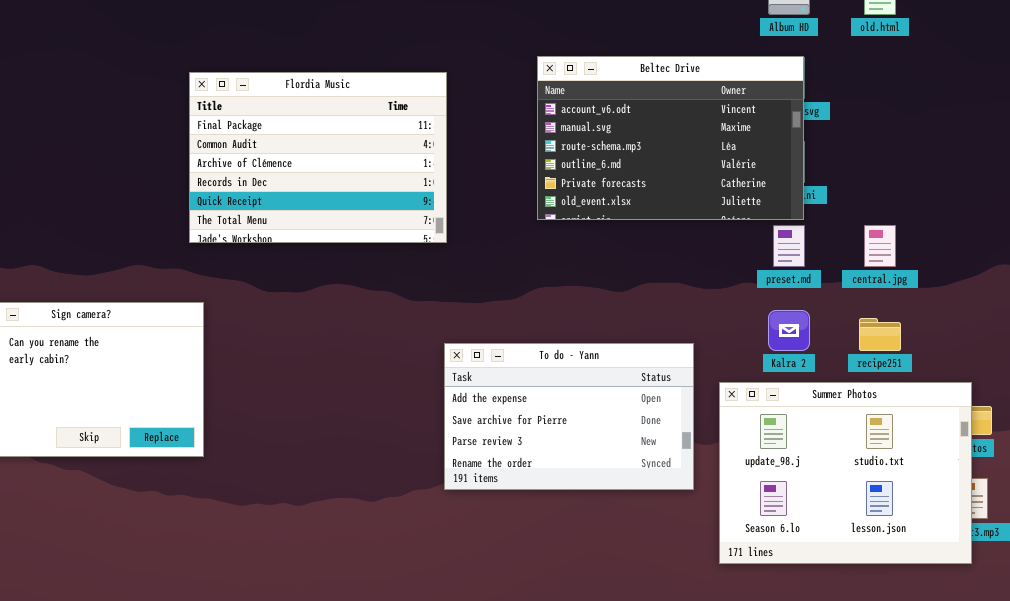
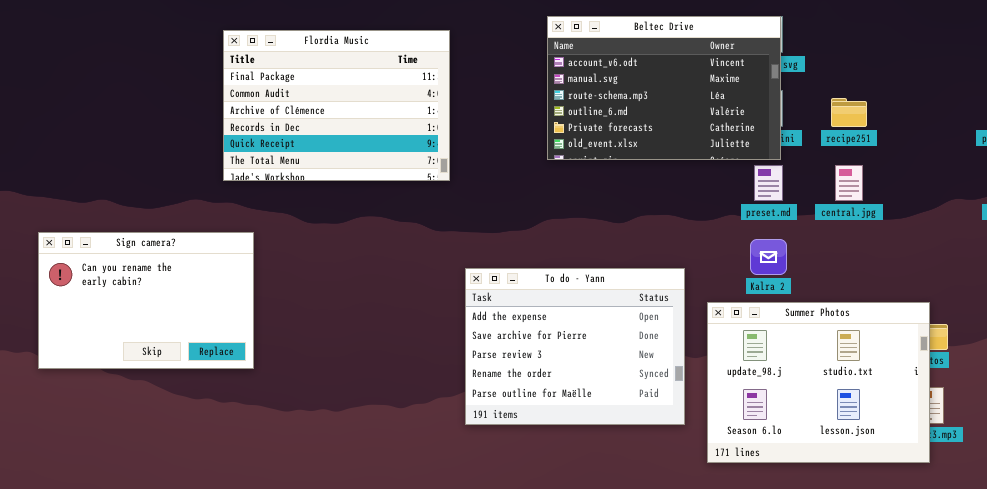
Flordia Music: [189,72,447,243] -> [223,30,450,181], moved
recipe251: [859,318,901,351] -> [831,98,867,127], moved
To do - Yann: [444,343,694,490] -> [465,268,685,425], resized

